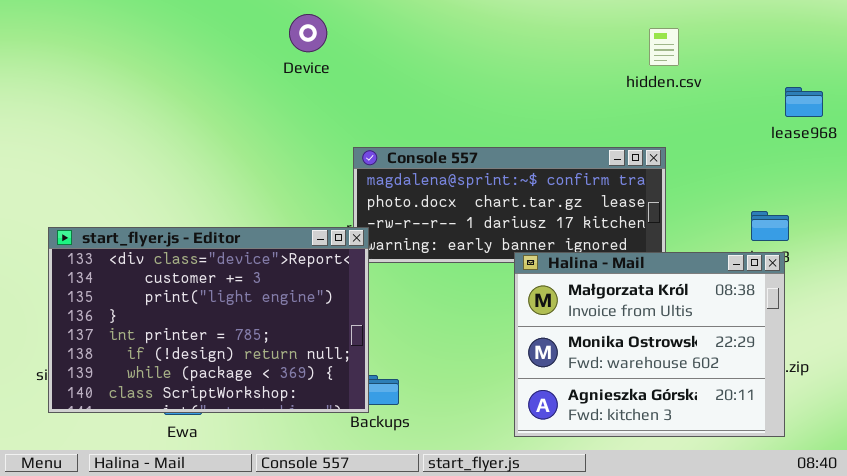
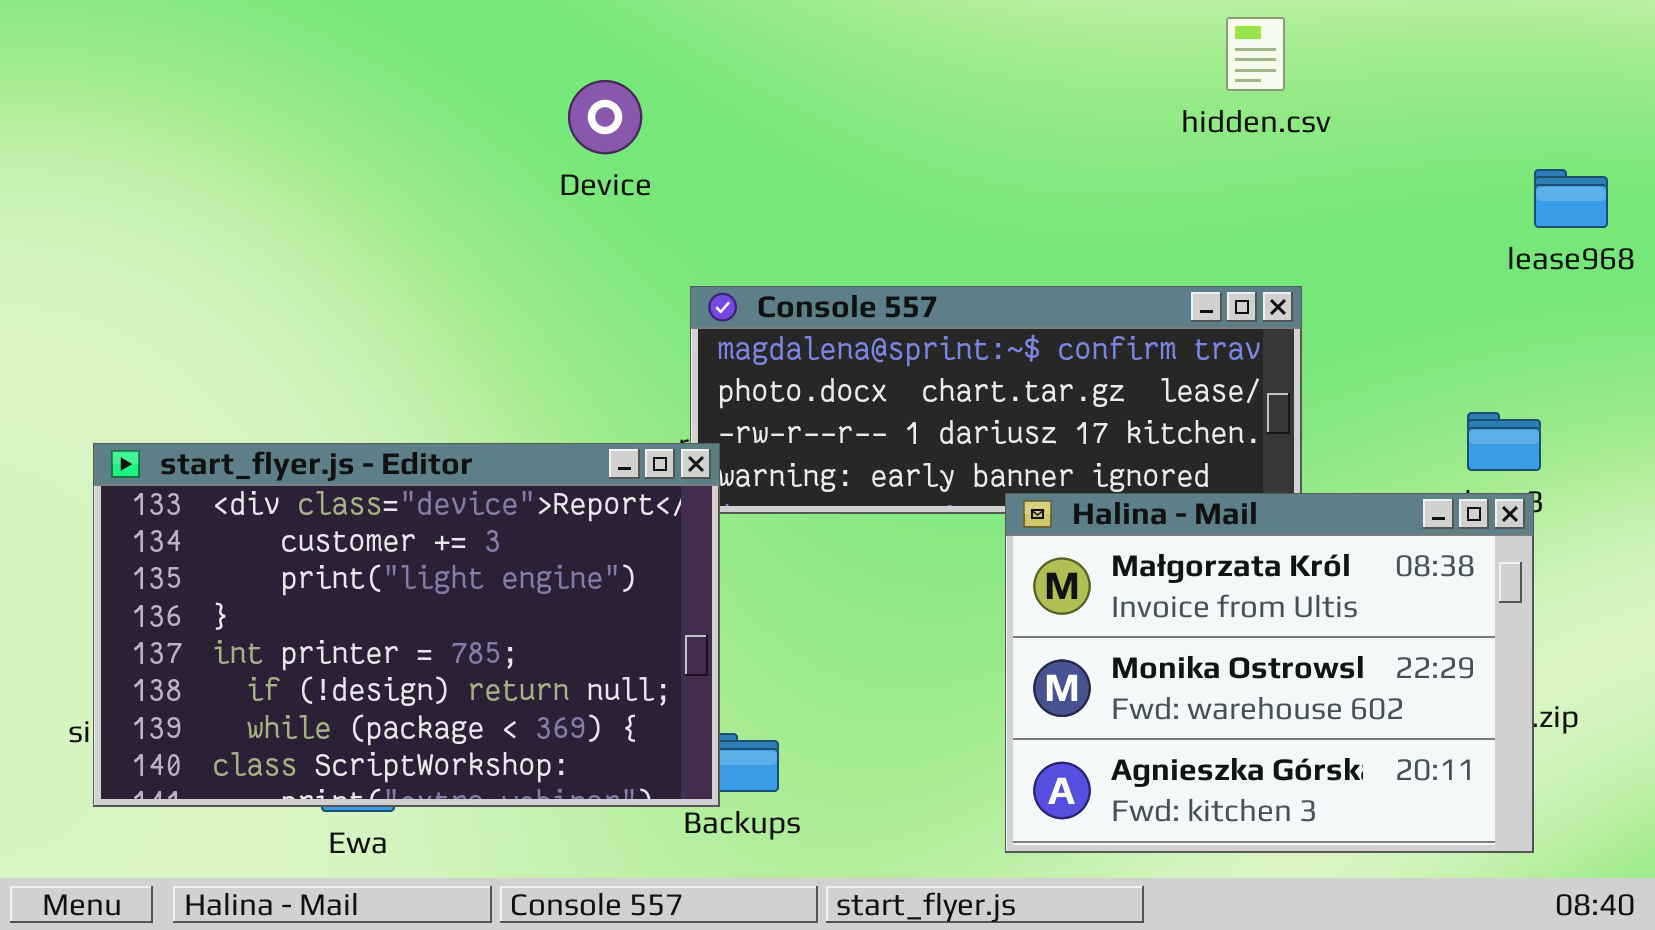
Device: [289,14,327,52] -> [568,80,642,154], moved
hidden.csv: [649,28,679,66] -> [1226,17,1285,91], moved

